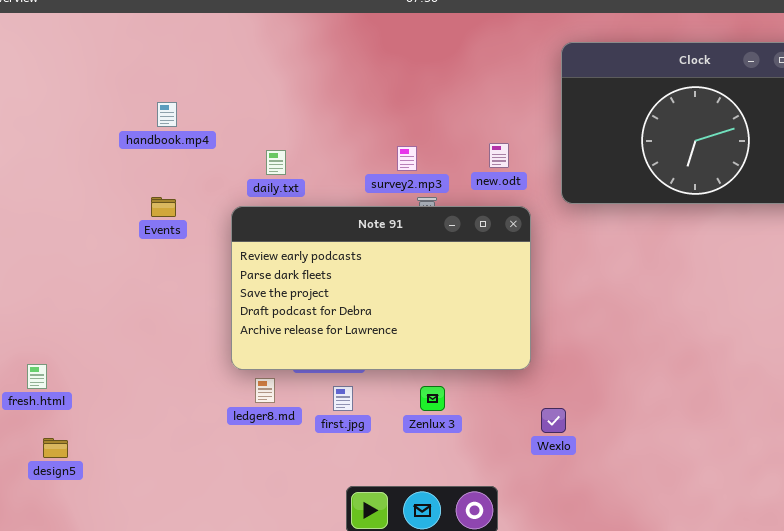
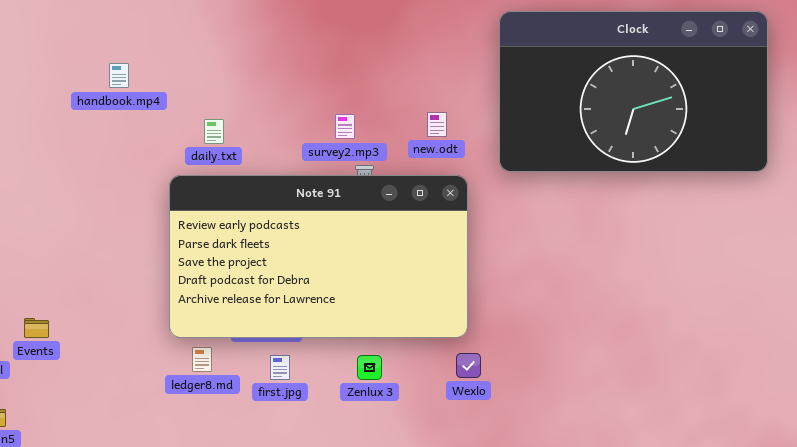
handbook.mp4: [157,102,177,127] -> [109,63,129,88], moved
Events: [151,197,176,217] -> [24,318,49,338], moved
Wexlo: [541,408,566,433] -> [456,353,481,378], moved

